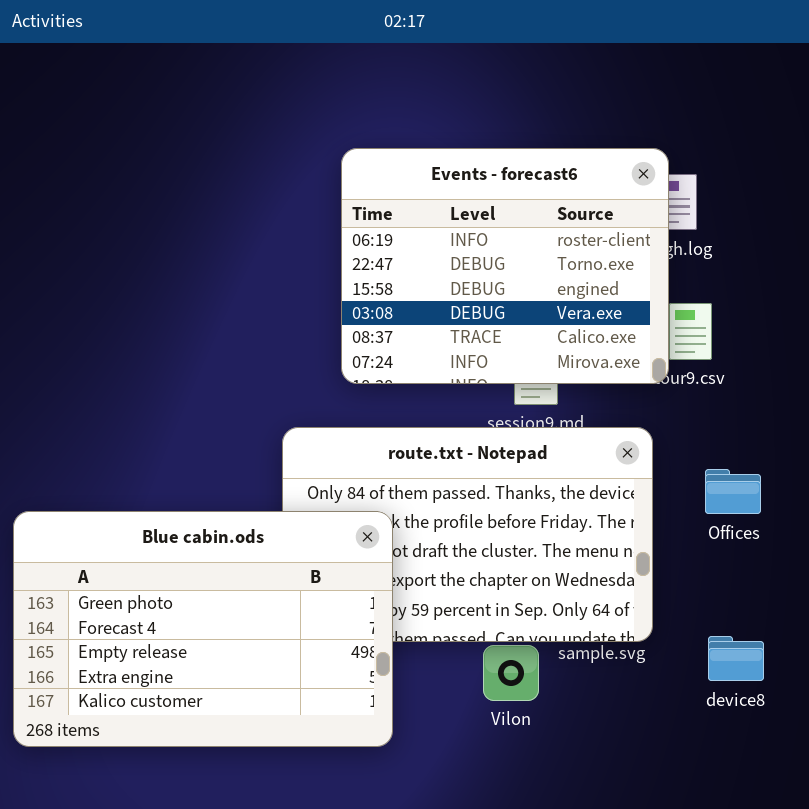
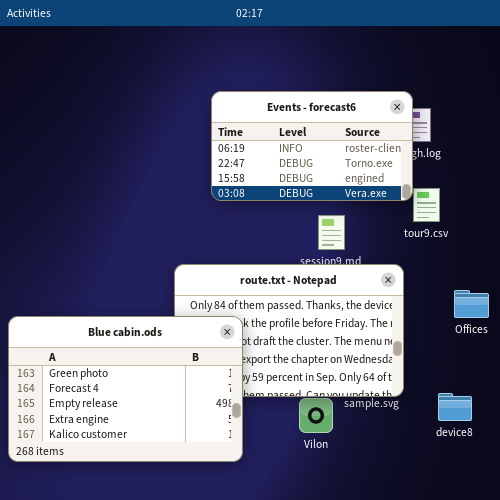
Events - forecast6: [341,148,669,384] -> [211,91,413,201], resized
Offices: [705,469,761,514] -> [454,290,489,318], moved

